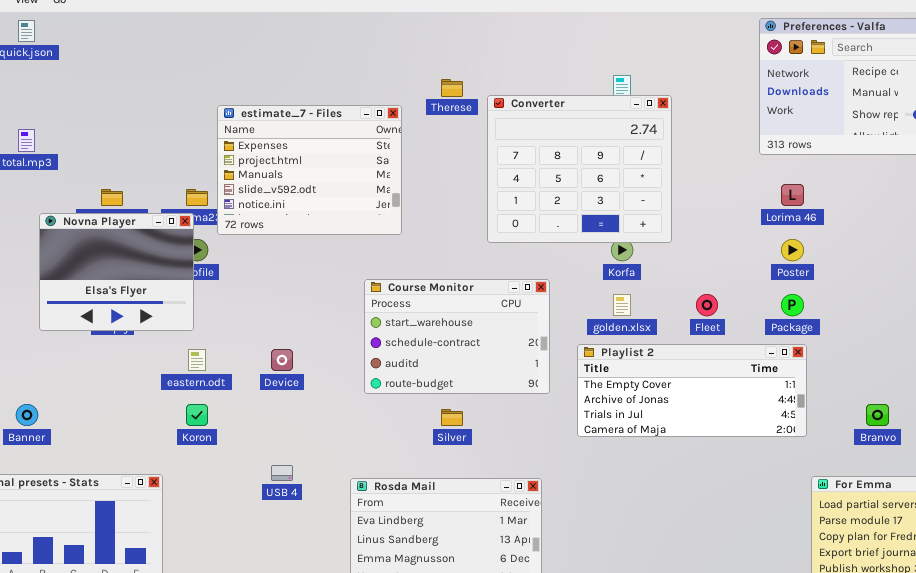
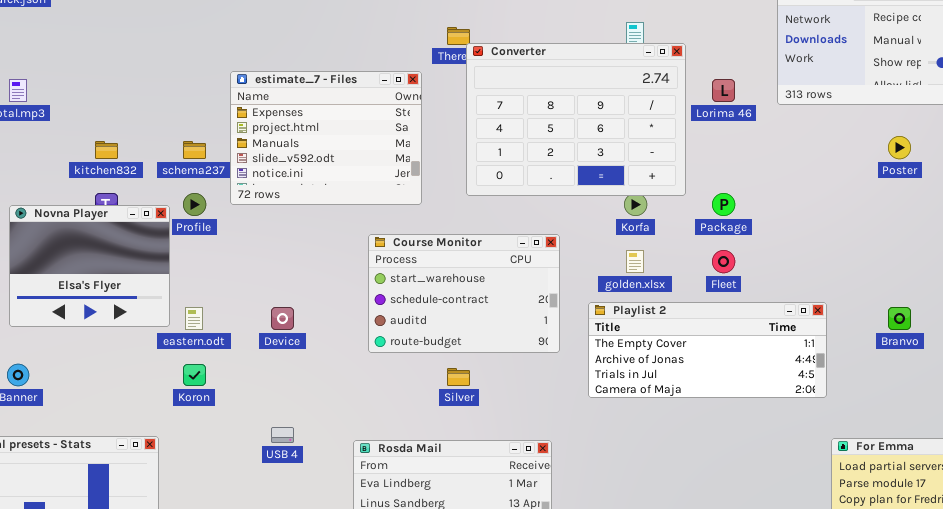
Converter: [487,95,672,243] -> [466,43,686,196], resized
estimate_7 - Files: [217,105,402,235] -> [230,71,422,205], moved
Lorima 46: [781,184,804,206] -> [712,79,735,102], moved
Novna Player: [39,213,194,331] -> [9,205,170,327], moved
Poster: [781,239,804,261] -> [888,136,911,159], moved
Package: [781,294,804,316] -> [712,193,735,216], moved
Branvo: [866,404,889,426] -> [888,307,911,330], moved

